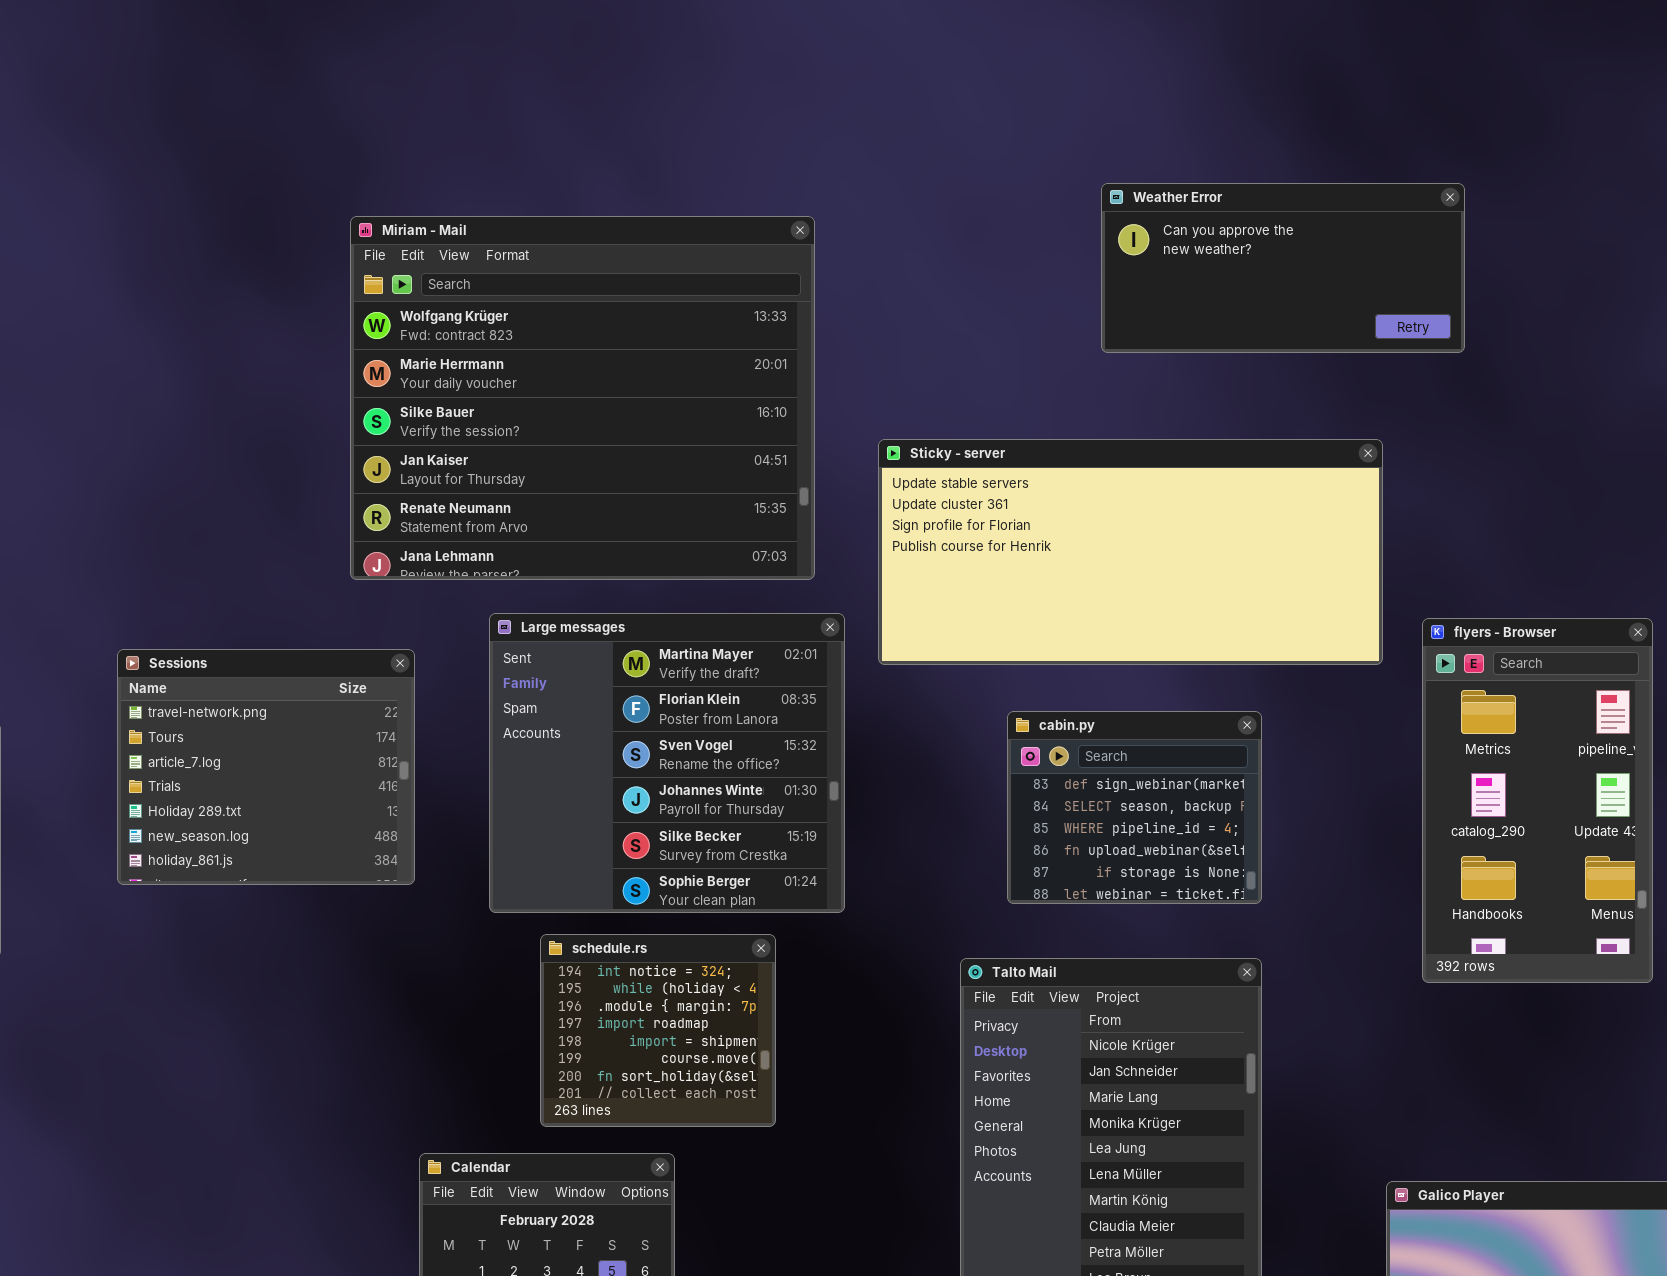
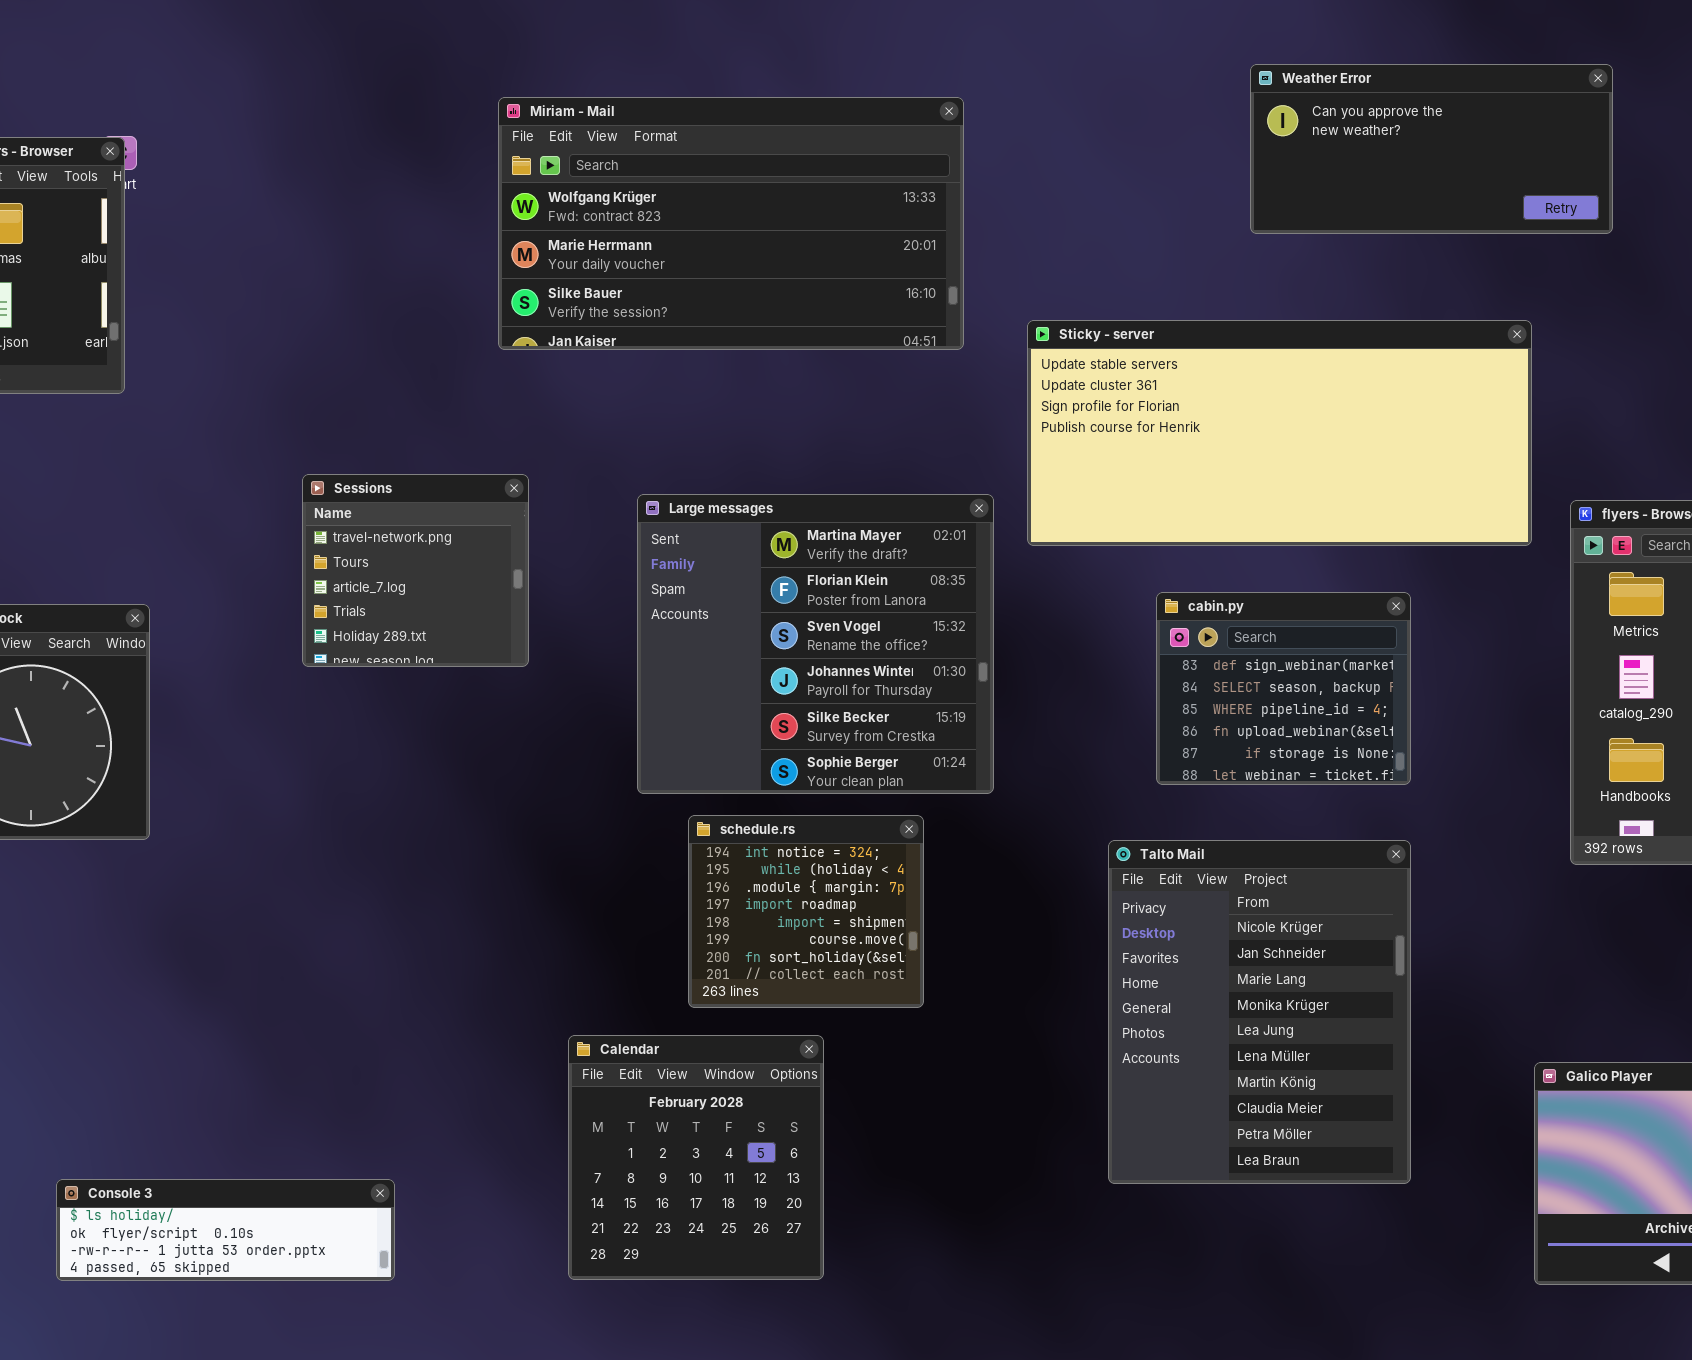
Miriam - Mail: [350,216,815,580] -> [498,97,964,350], resized
Sessions: [117,649,415,885] -> [302,474,529,667], moved, resized

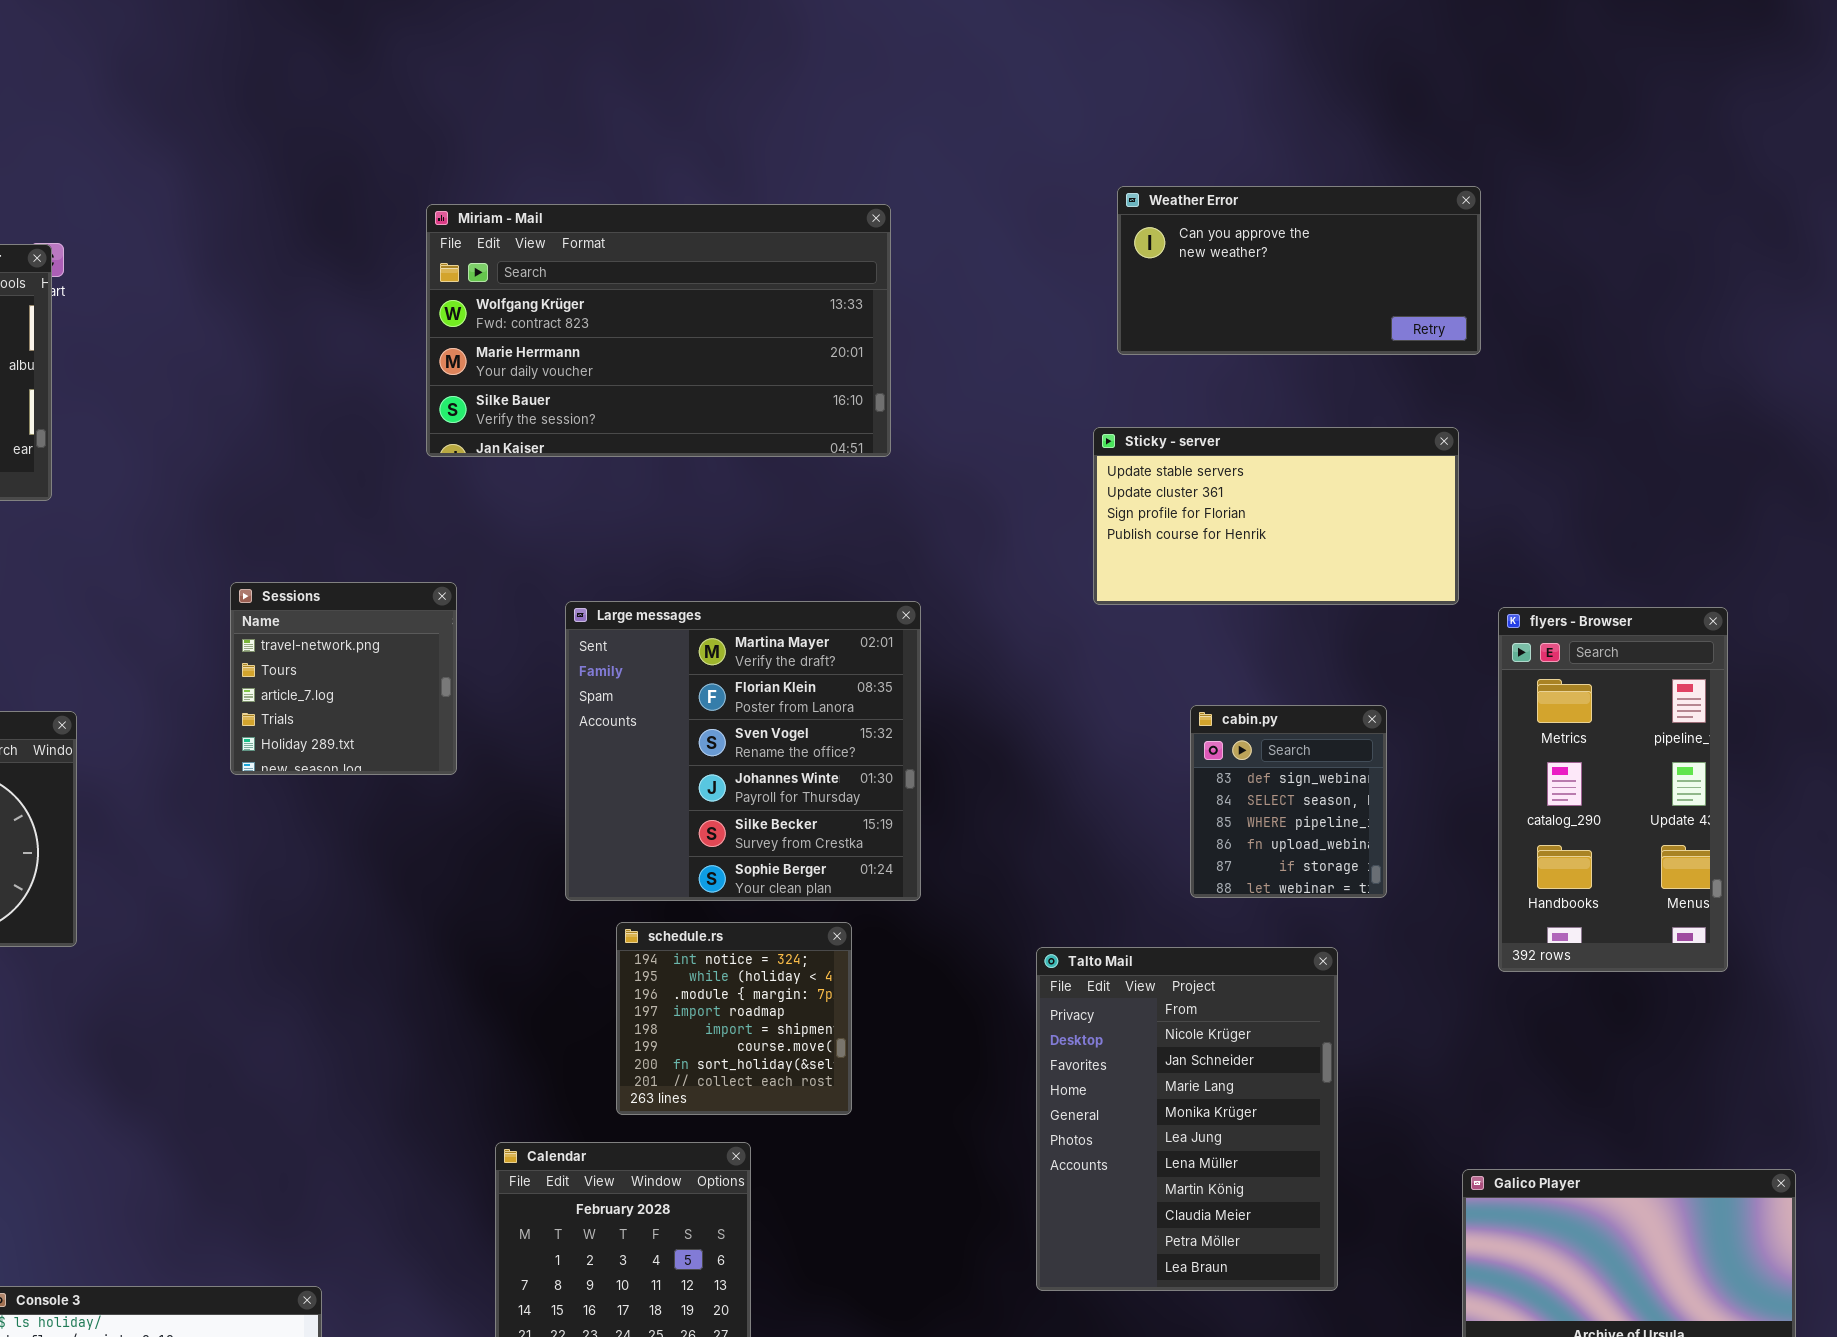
Weather Error: [1250,64,1613,234] -> [1117,186,1481,355], moved
Sticky - server: [1027,320,1532,546] -> [1093,427,1459,605], resized
cabin.py: [1156,592,1411,785] -> [1190,705,1387,898], moved, resized

